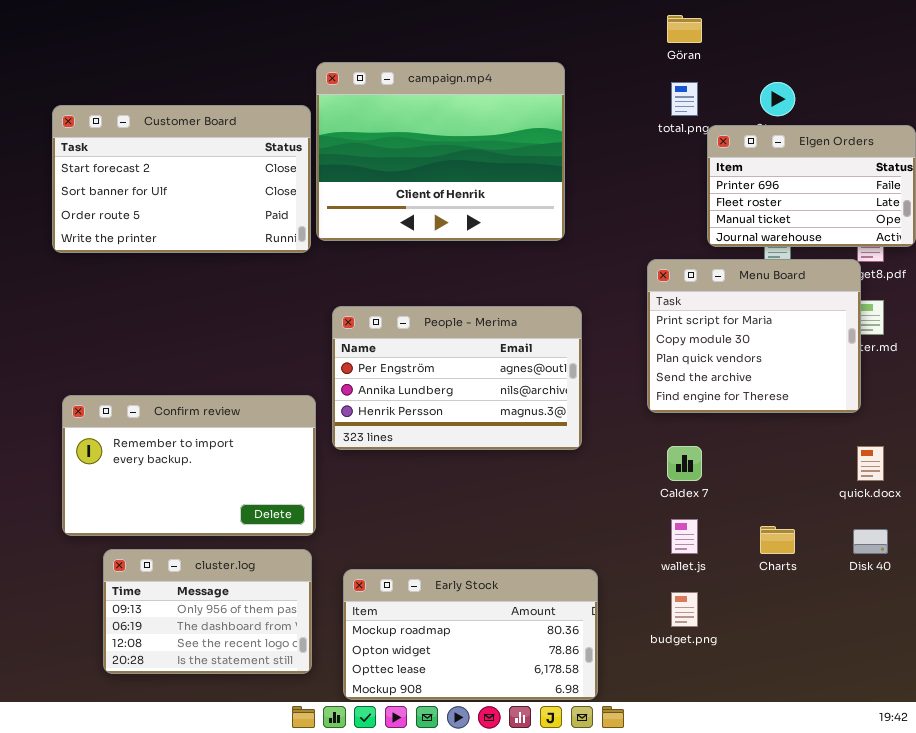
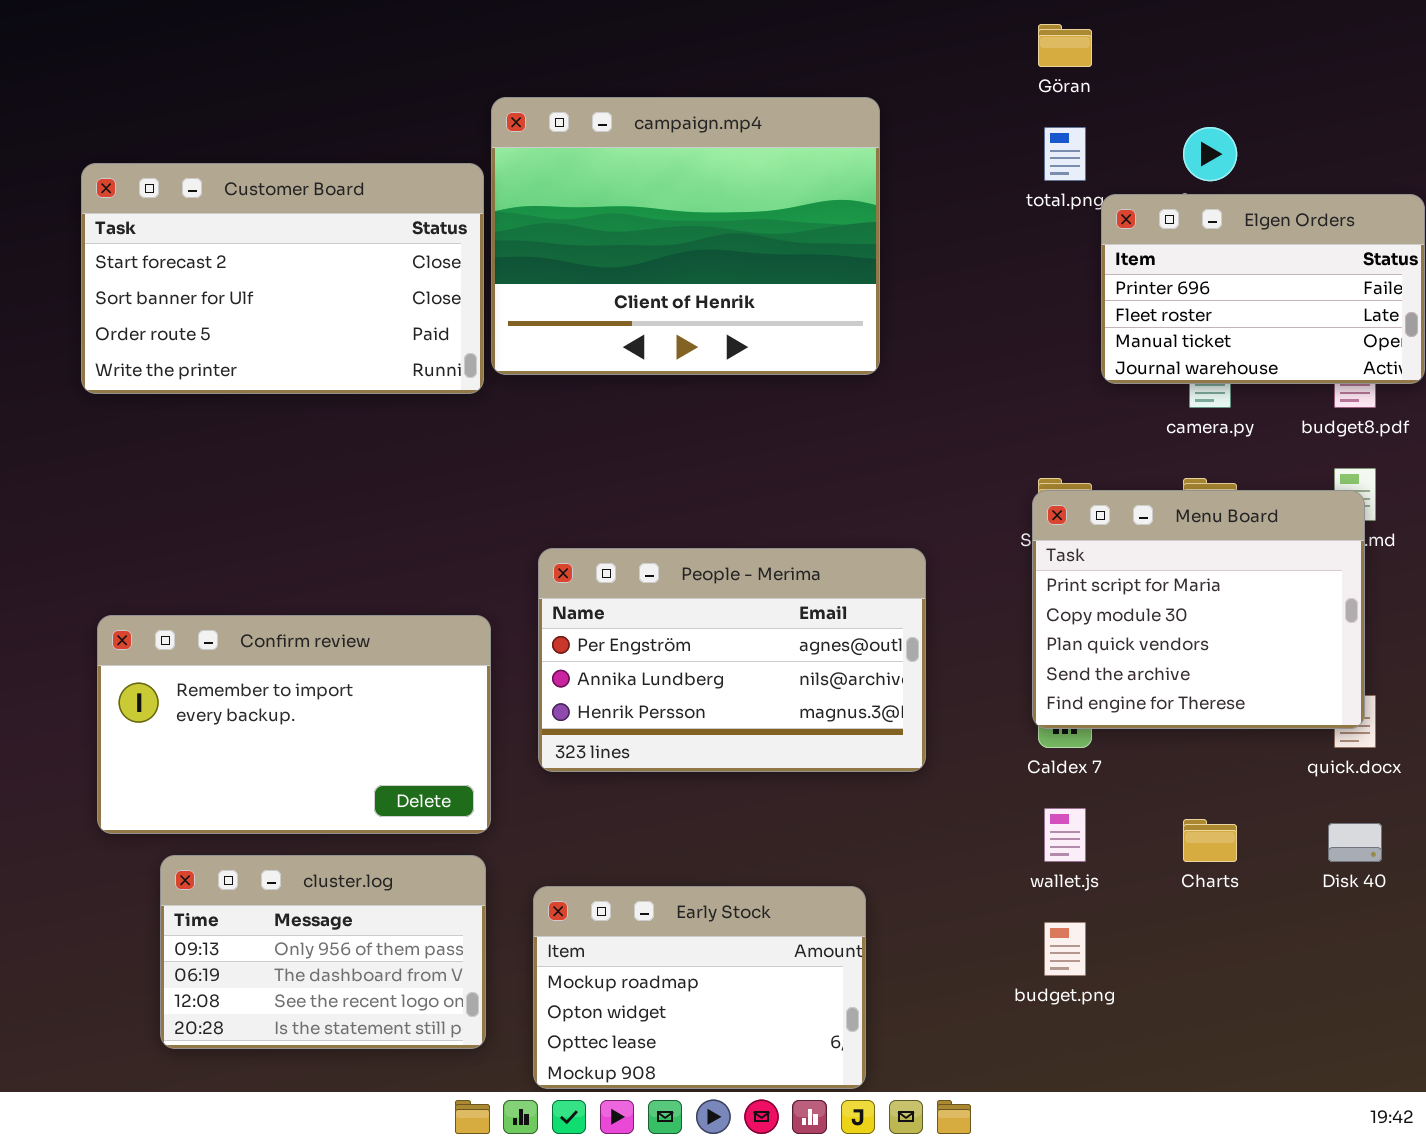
Menu Board: [647,259,861,413] -> [1032,490,1365,729], moved
People - Merima: [332,306,582,450] -> [538,548,926,772], moved
Early Stock: [343,569,598,700] -> [533,886,866,1089], resized

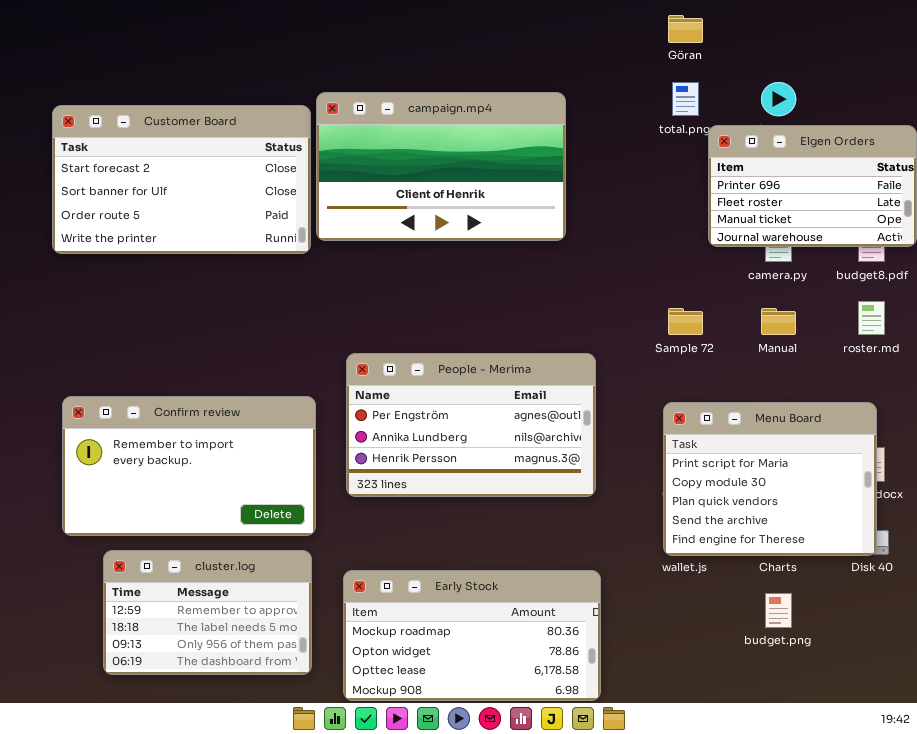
campaign.mp4: [491,97,880,375] -> [316,92,566,241], resized
Menu Board: [1032,490,1365,729] -> [663,402,877,556], moved
cluster.log: [160,855,486,1049] -> [103,550,312,675], scrolled up 2 rows
Early Stock: [533,886,866,1089] -> [343,570,601,701], resized
budget.png: [1044,922,1086,976] -> [765,593,792,628], moved

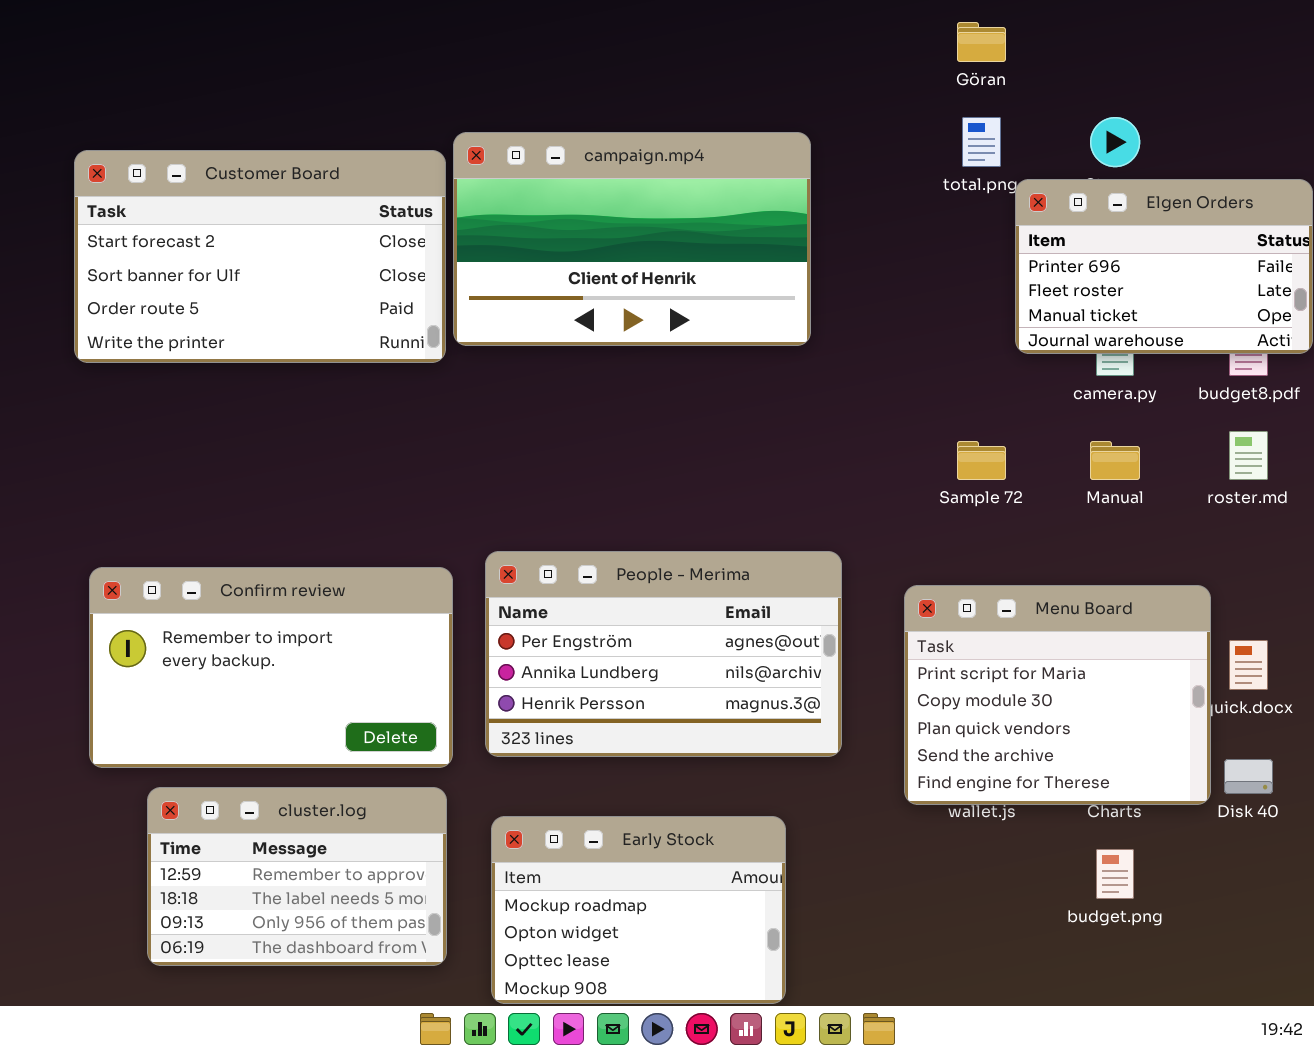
People - Merima: [346,353,596,497] -> [485,551,842,757], moved
Menu Board: [663,402,877,556] -> [904,585,1211,805], moved
Early Stock: [343,570,601,701] -> [491,816,786,1004], resized

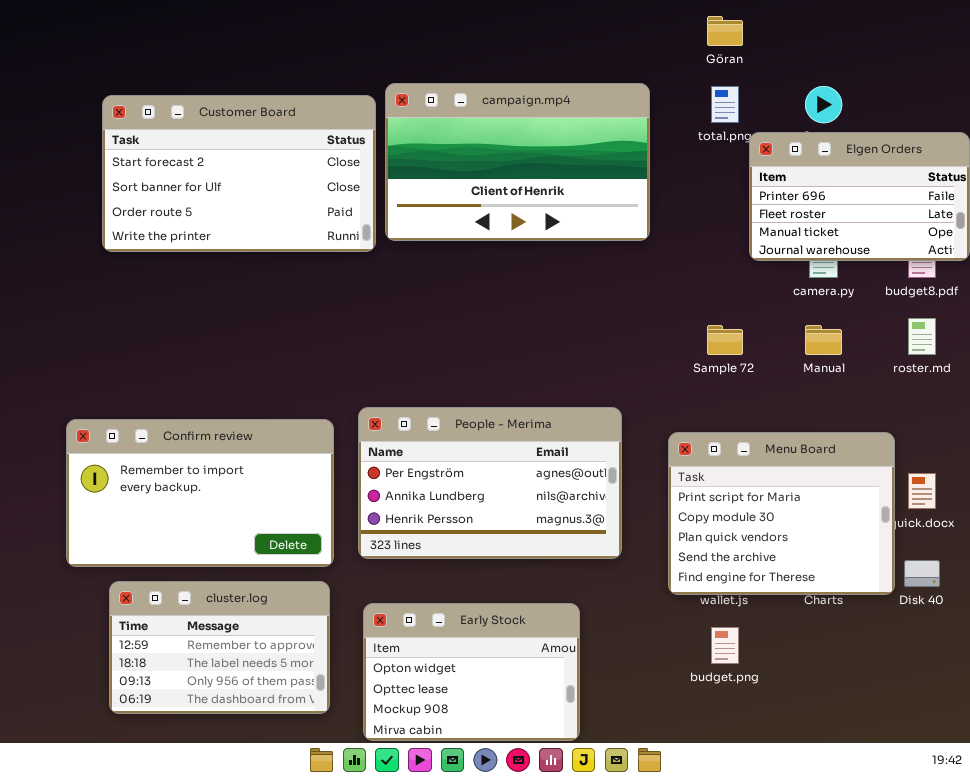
campaign.mp4: [453,132,811,346] -> [385,83,650,241], moved
Customer Board: [74,150,446,363] -> [102,95,376,252], moved
Early Stock: [491,816,786,1004] -> [363,603,580,741], scrolled down 1 row
budget.png: [1096,849,1134,899] -> [711,627,739,664], moved

